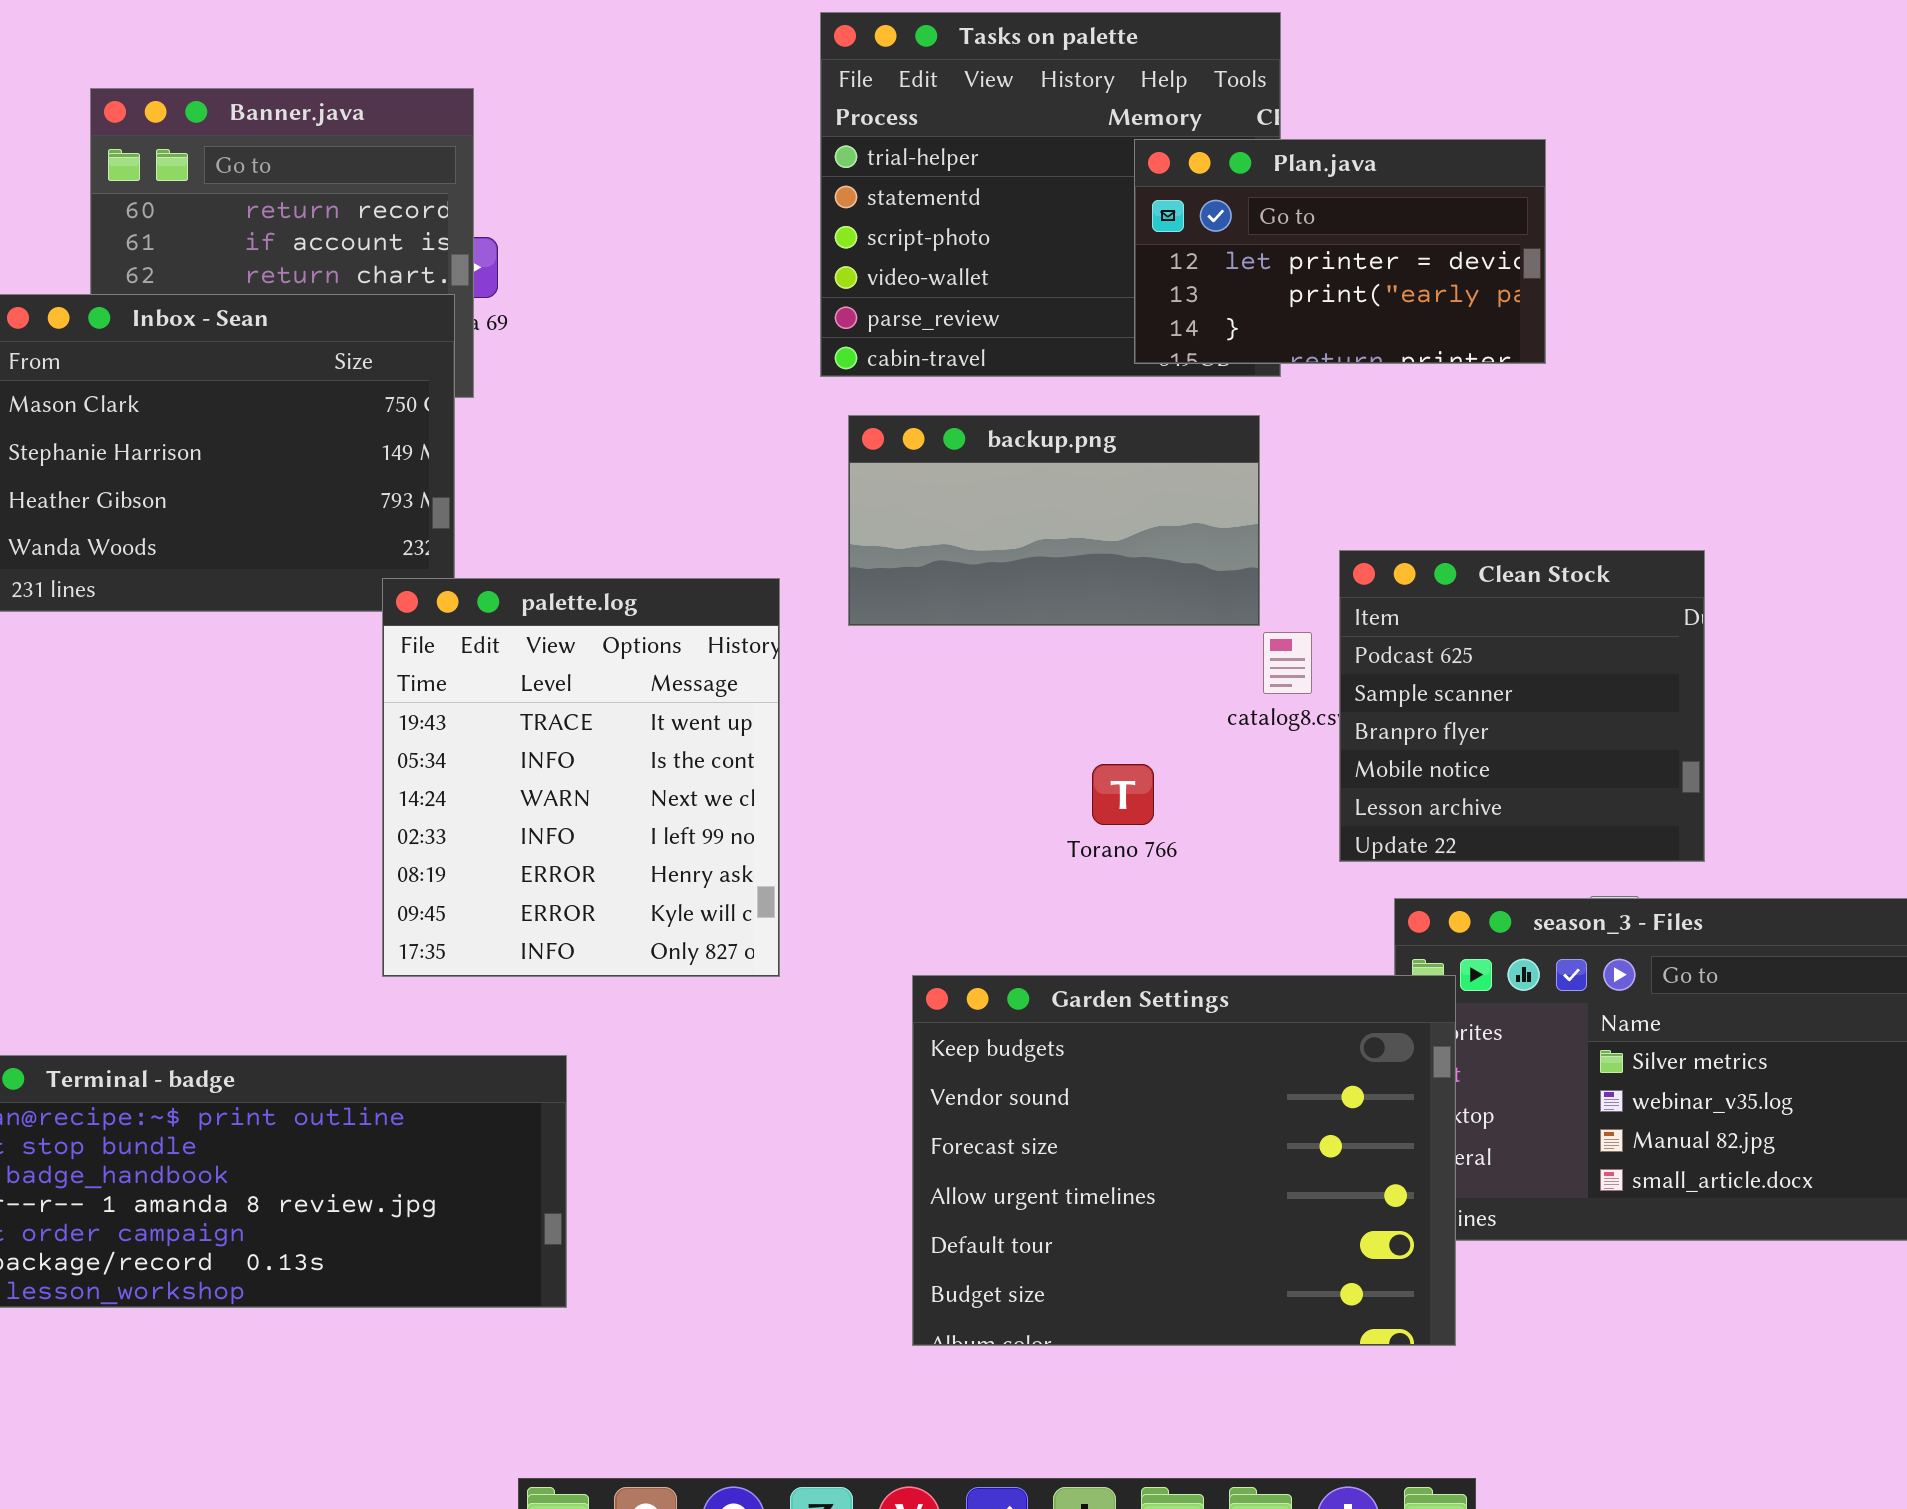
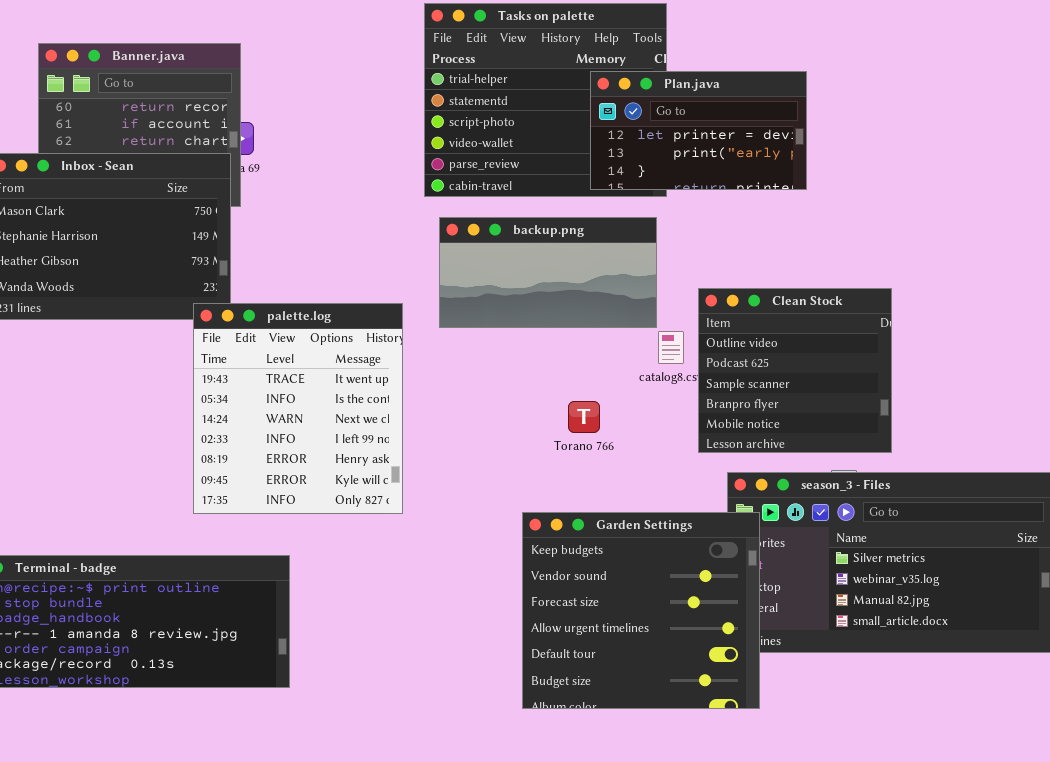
Clean Stock: [1339,550,1705,862] -> [698,288,892,453], scrolled up 1 row
Garden Settings: [912,975,1456,1346] -> [522,512,760,709], resized

